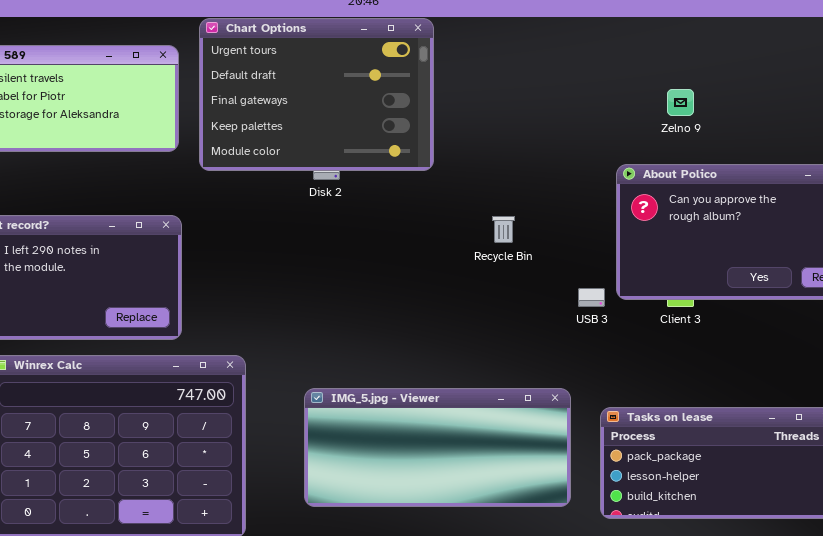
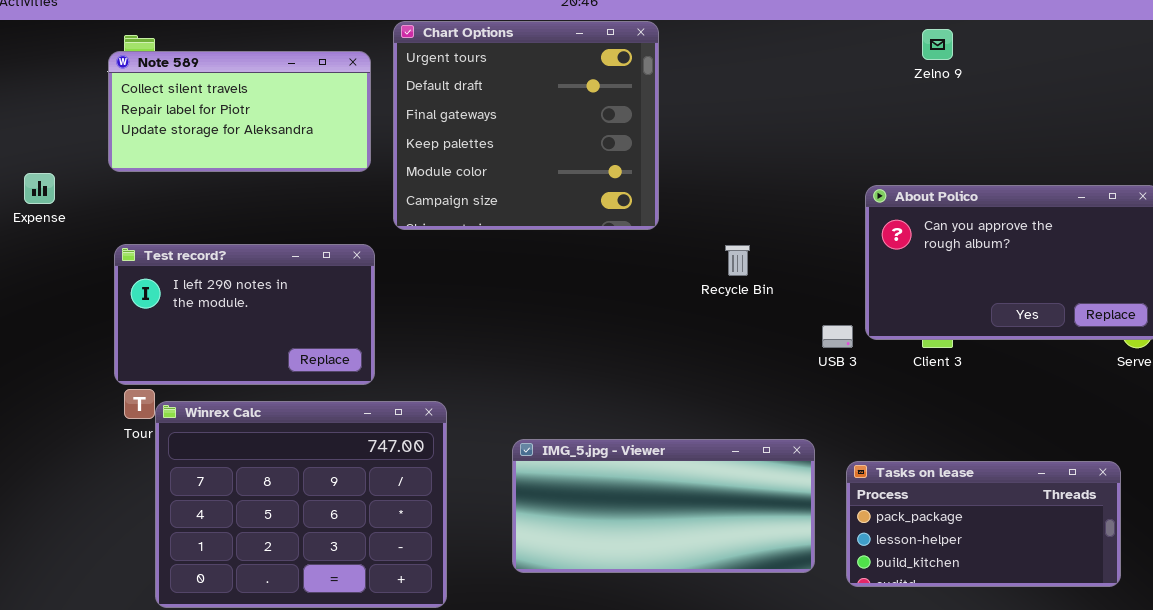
Chart Options: [199,18,434,171] -> [393,21,659,230], resized
Zelno 9: [667,89,694,116] -> [922,29,953,60], moved

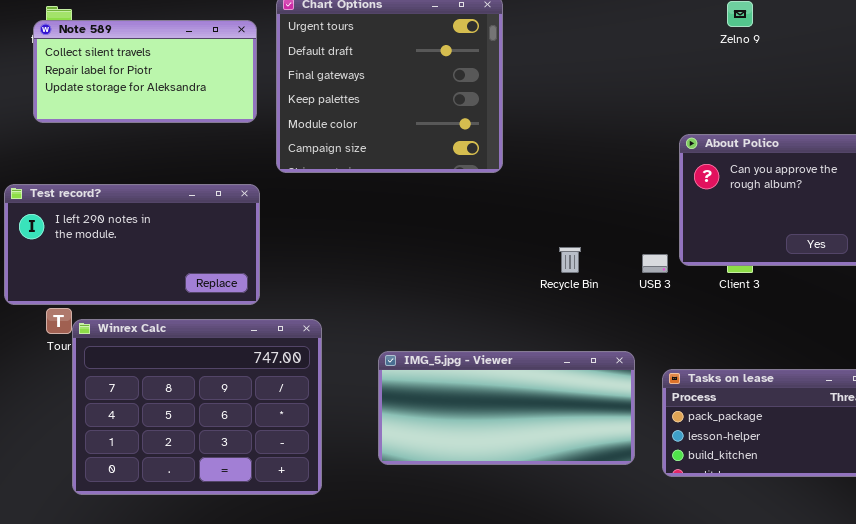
Test record?: [114,244,375,385] -> [4,184,260,305], resized
Recycle Bin: [725,245,750,276] -> [559,247,581,273], moved

